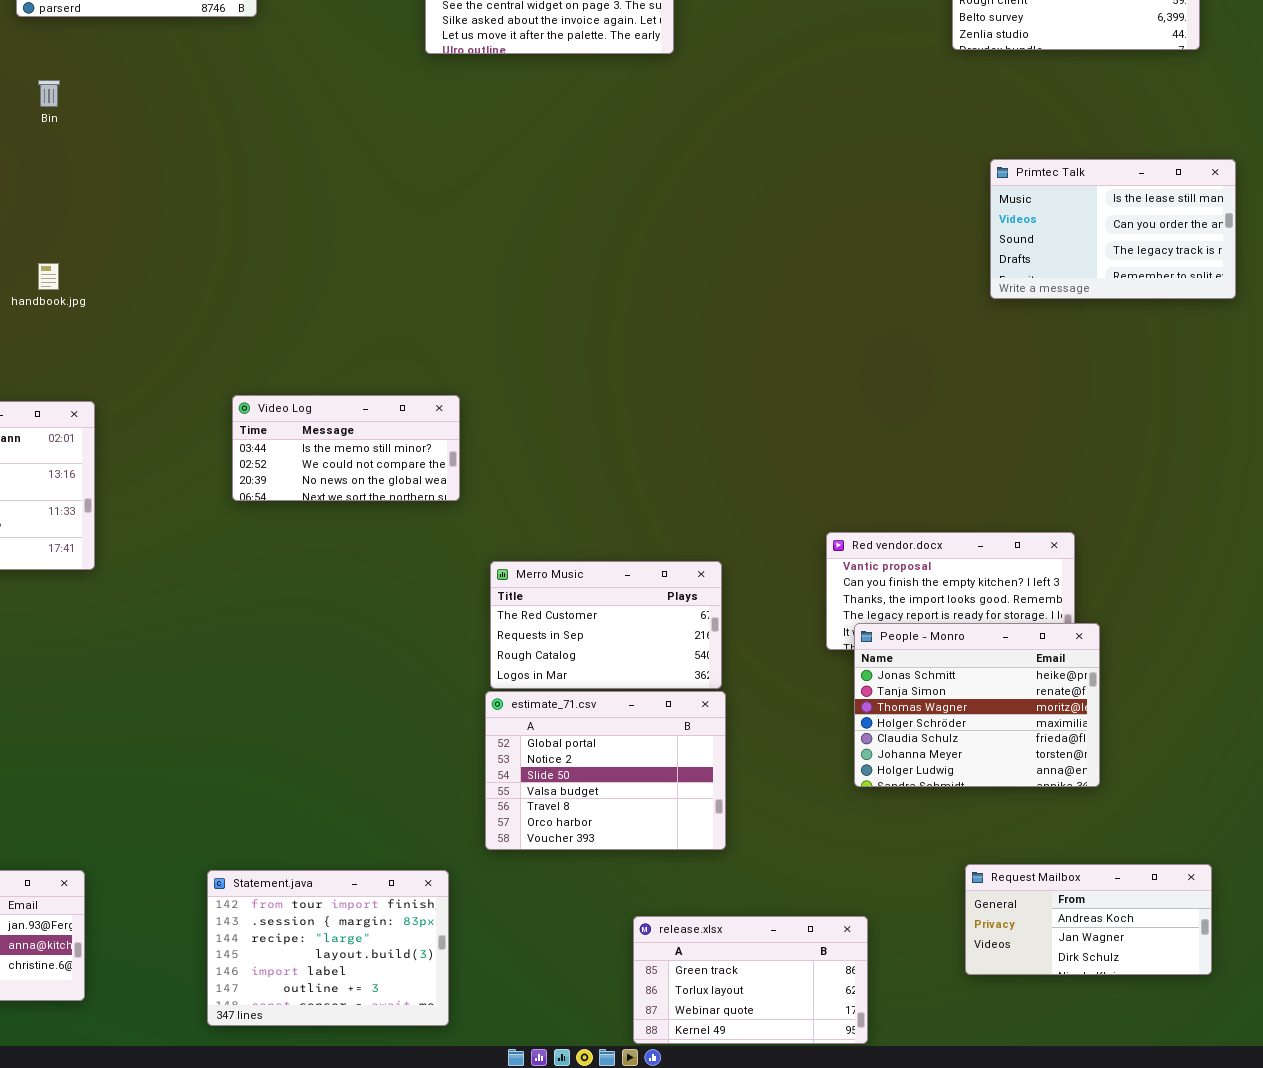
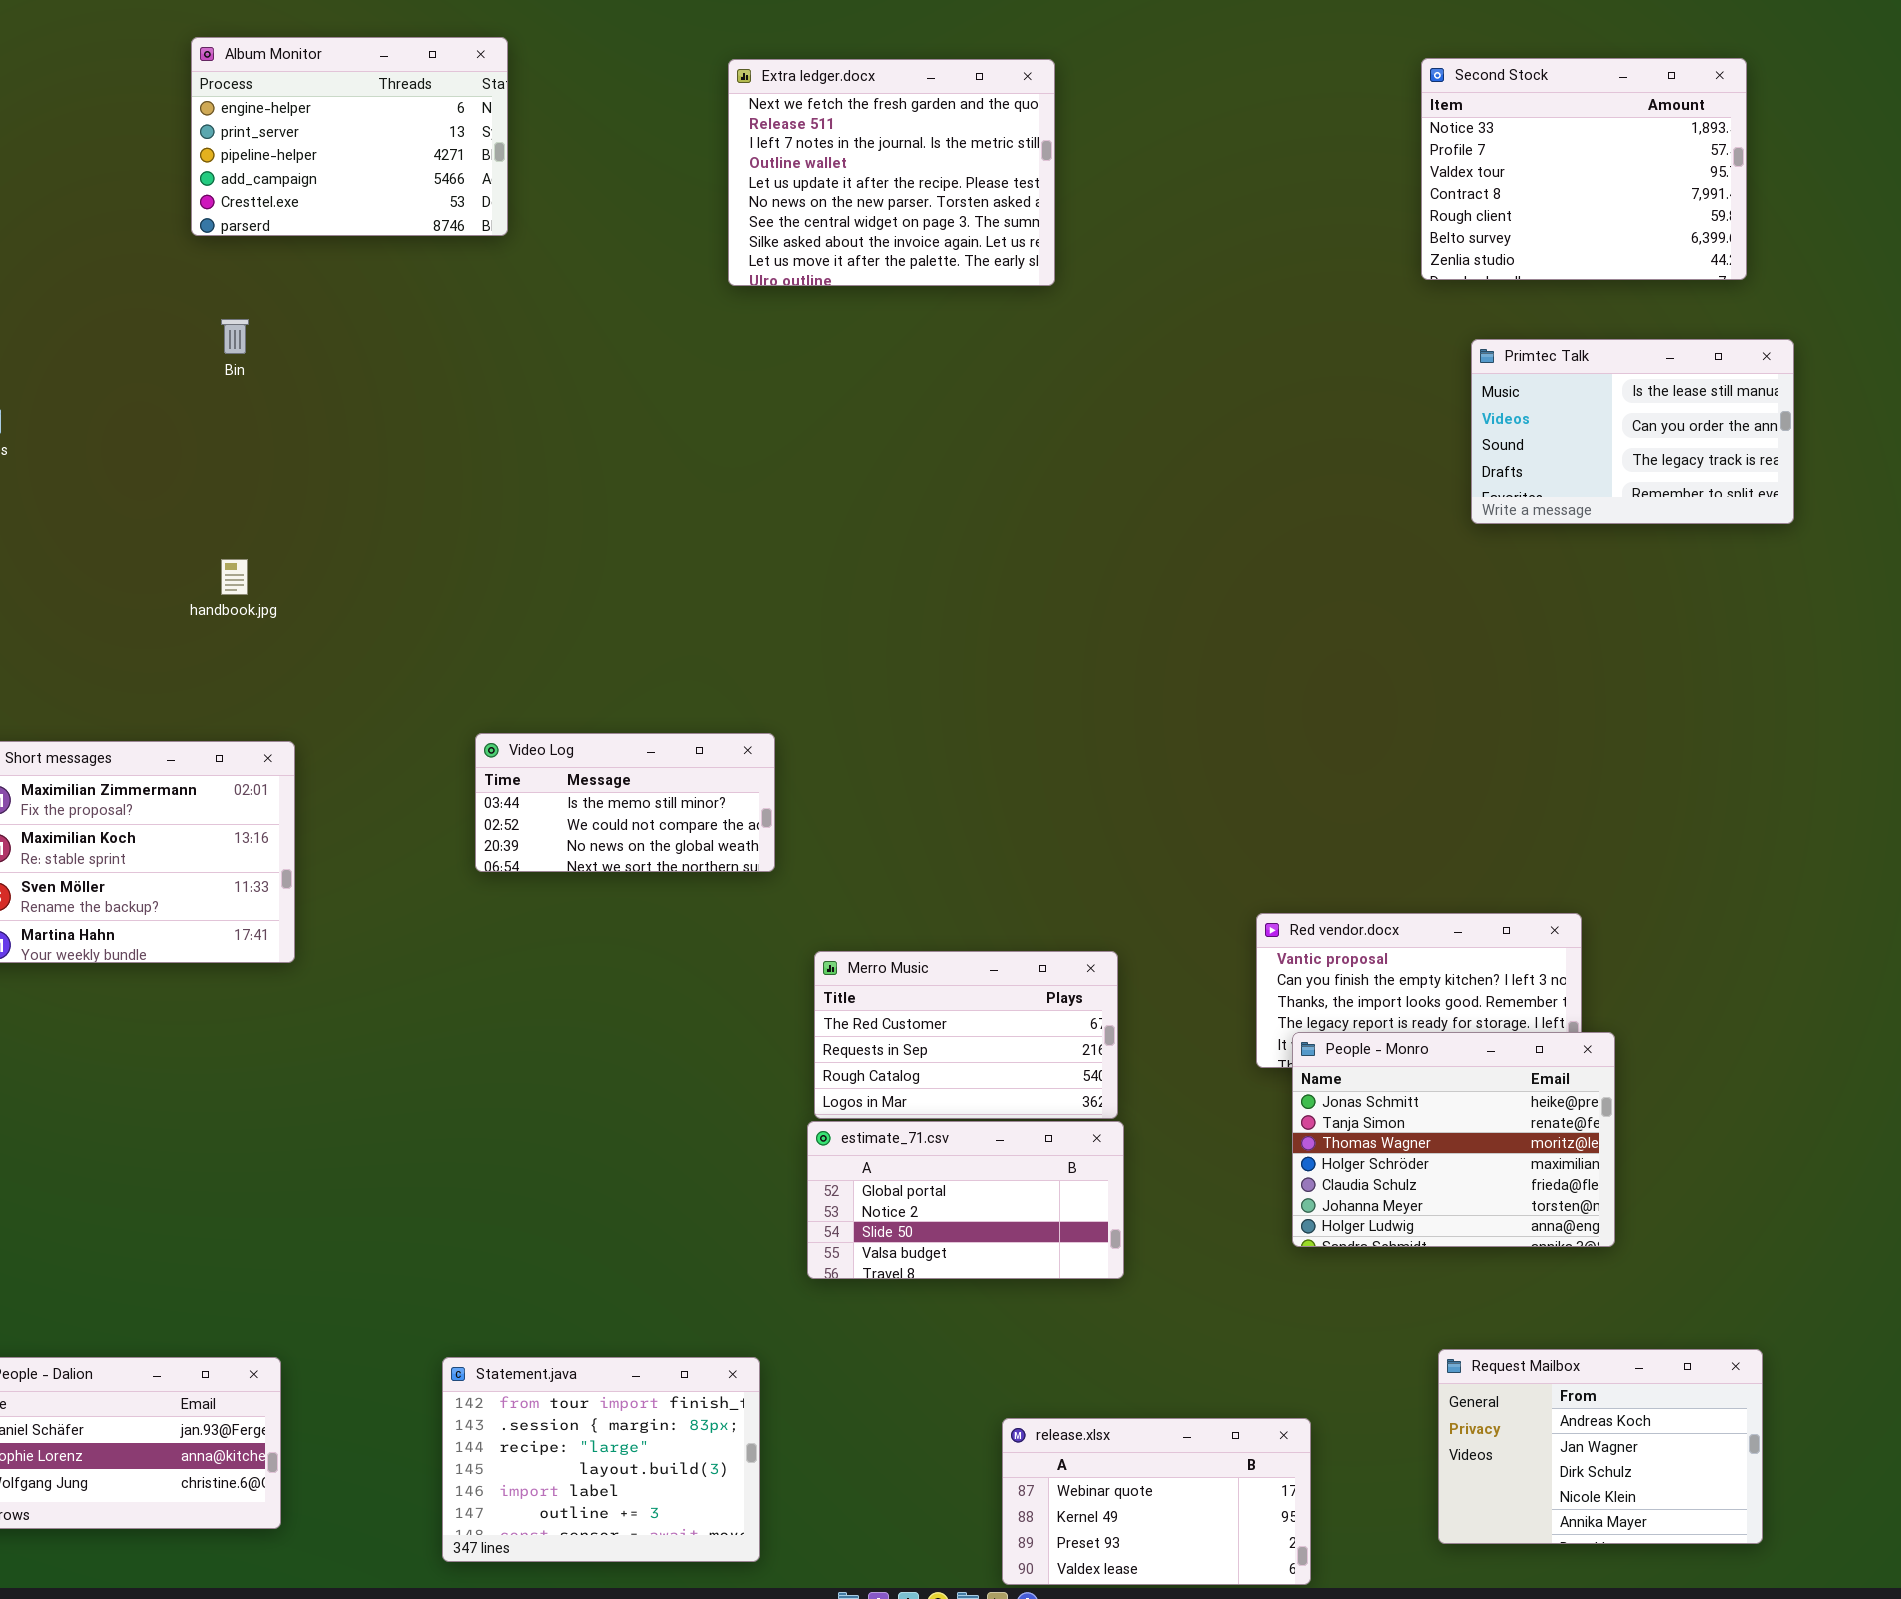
Primtec Talk: [990,159,1236,299] -> [1471,339,1794,524], moved
estimate_71.csv: [485,691,726,850] -> [807,1121,1124,1279], resized
Request Mailbox: [965,864,1212,975] -> [1438,1349,1763,1544], resized
release.xlsx: [633,916,868,1044] -> [1002,1418,1311,1585], scrolled down 2 rows

